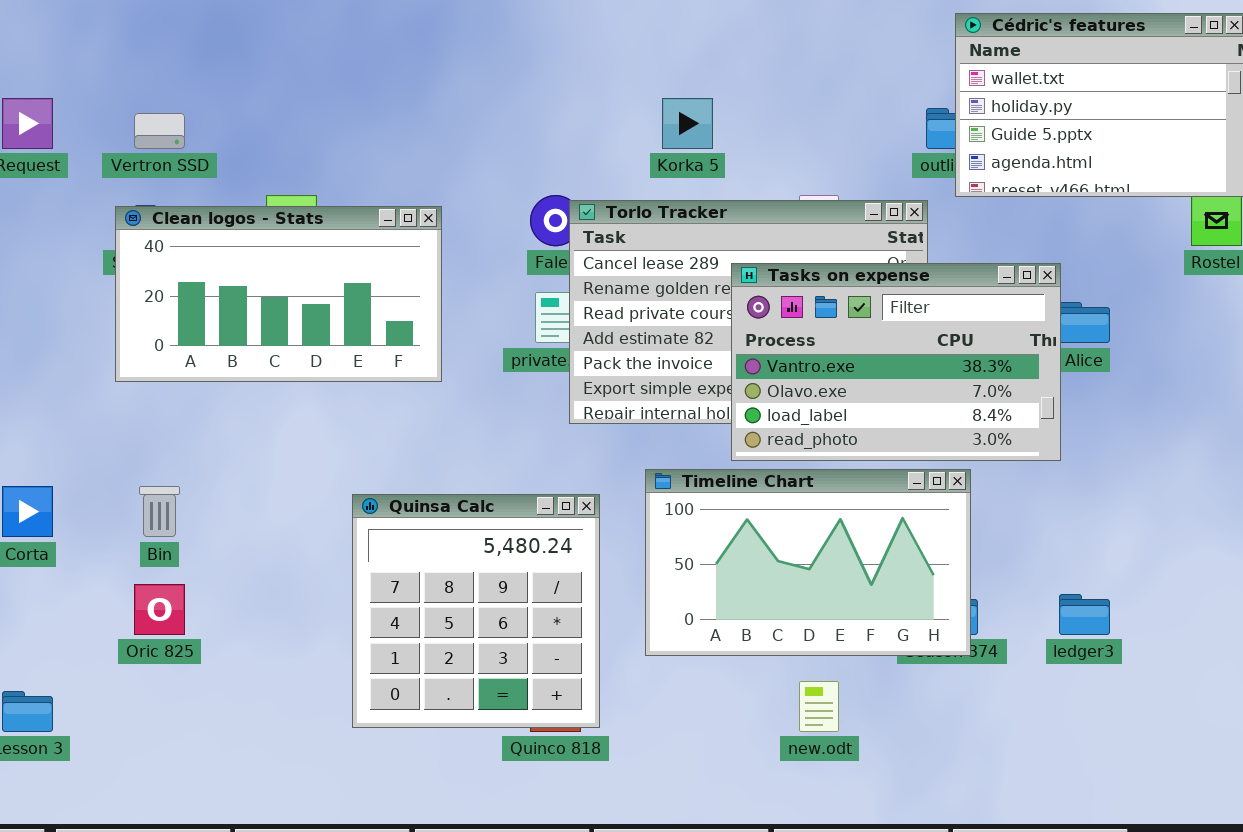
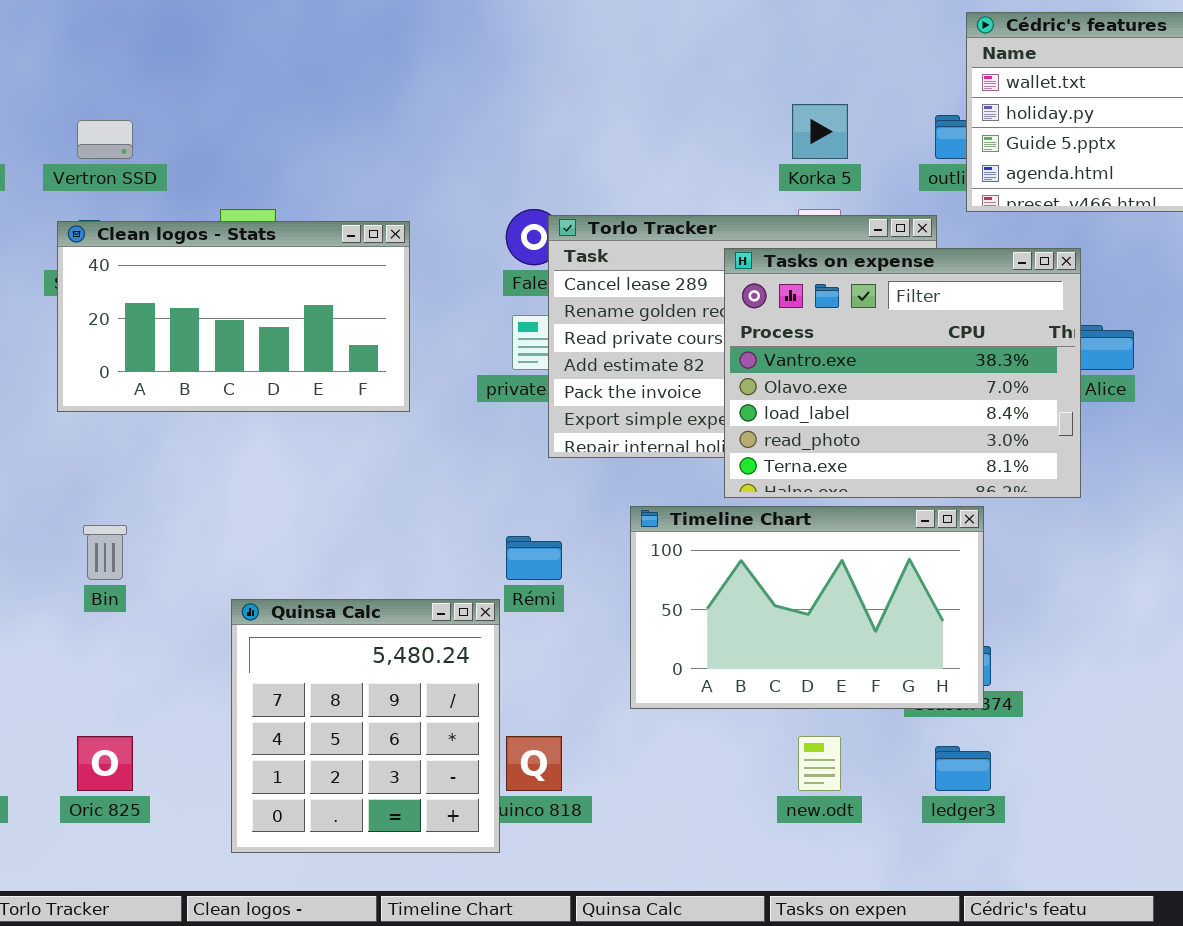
Korka 5: [662,98,713,149] -> [792,104,848,159], moved
Tasks on expense: [731,263,1061,461] -> [724,248,1081,498], resized
Quinsa Calc: [352,494,600,728] -> [231,599,500,853], moved
Oric 825: [134,584,185,635] -> [77,736,133,791], moved
ledger3: [1059,594,1110,635] -> [935,746,991,791], moved

